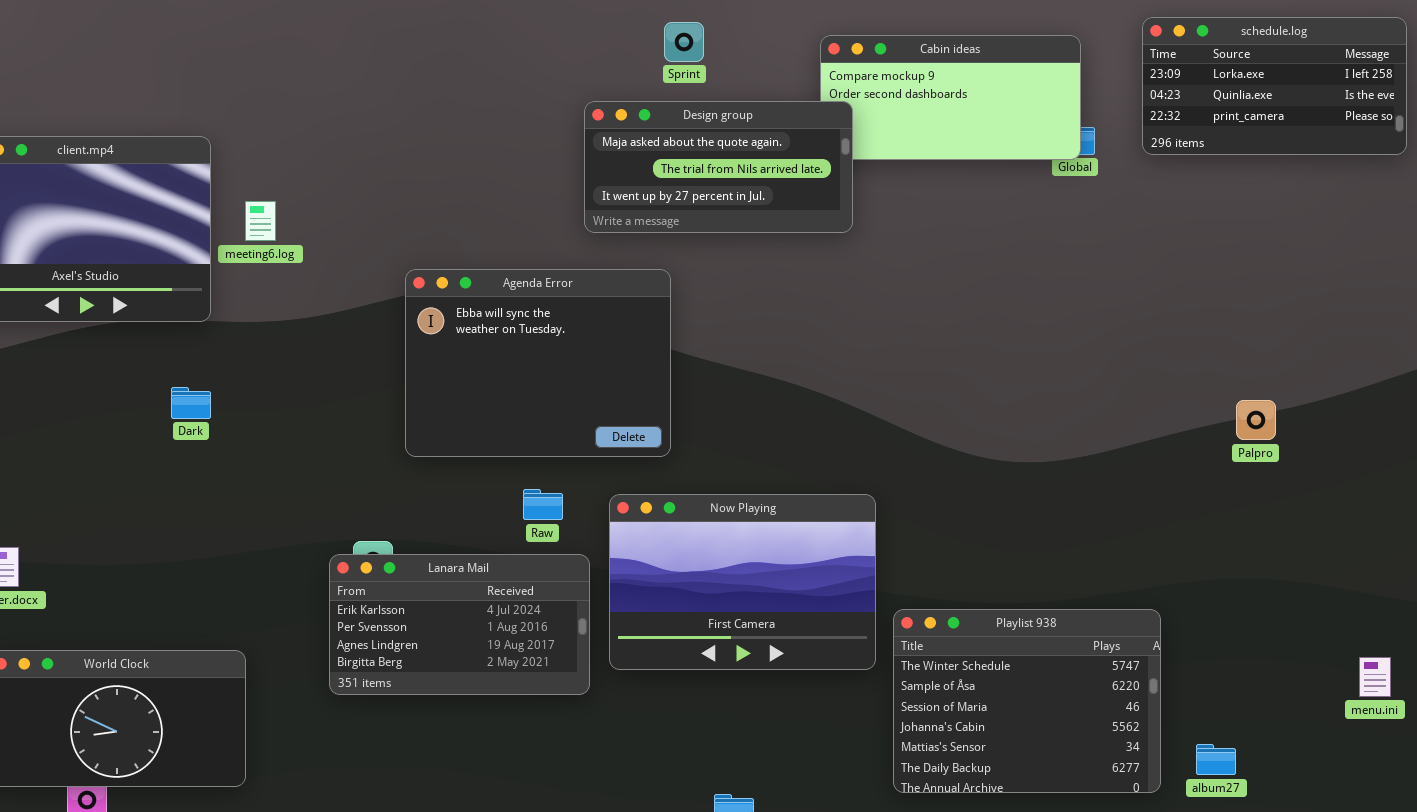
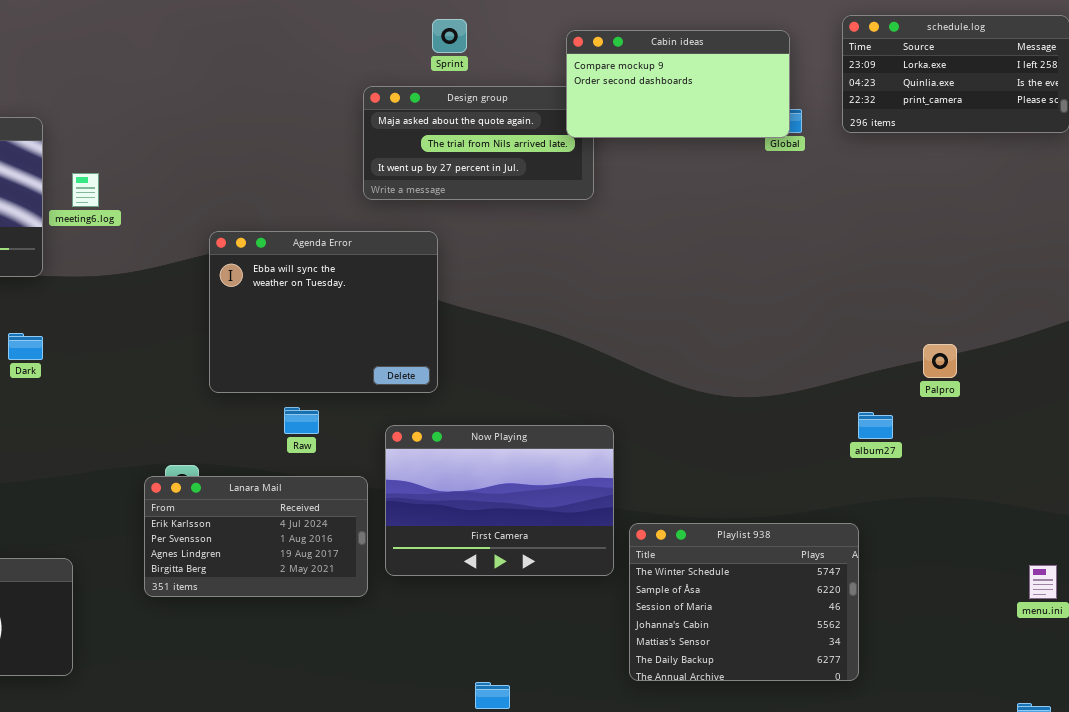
Cabin ideas: [820,35,1081,160] -> [566,30,790,138], raised
Raw: [523,489,563,520] -> [284,407,319,434], moved
album27: [1196,744,1236,775] -> [858,412,893,439], moved

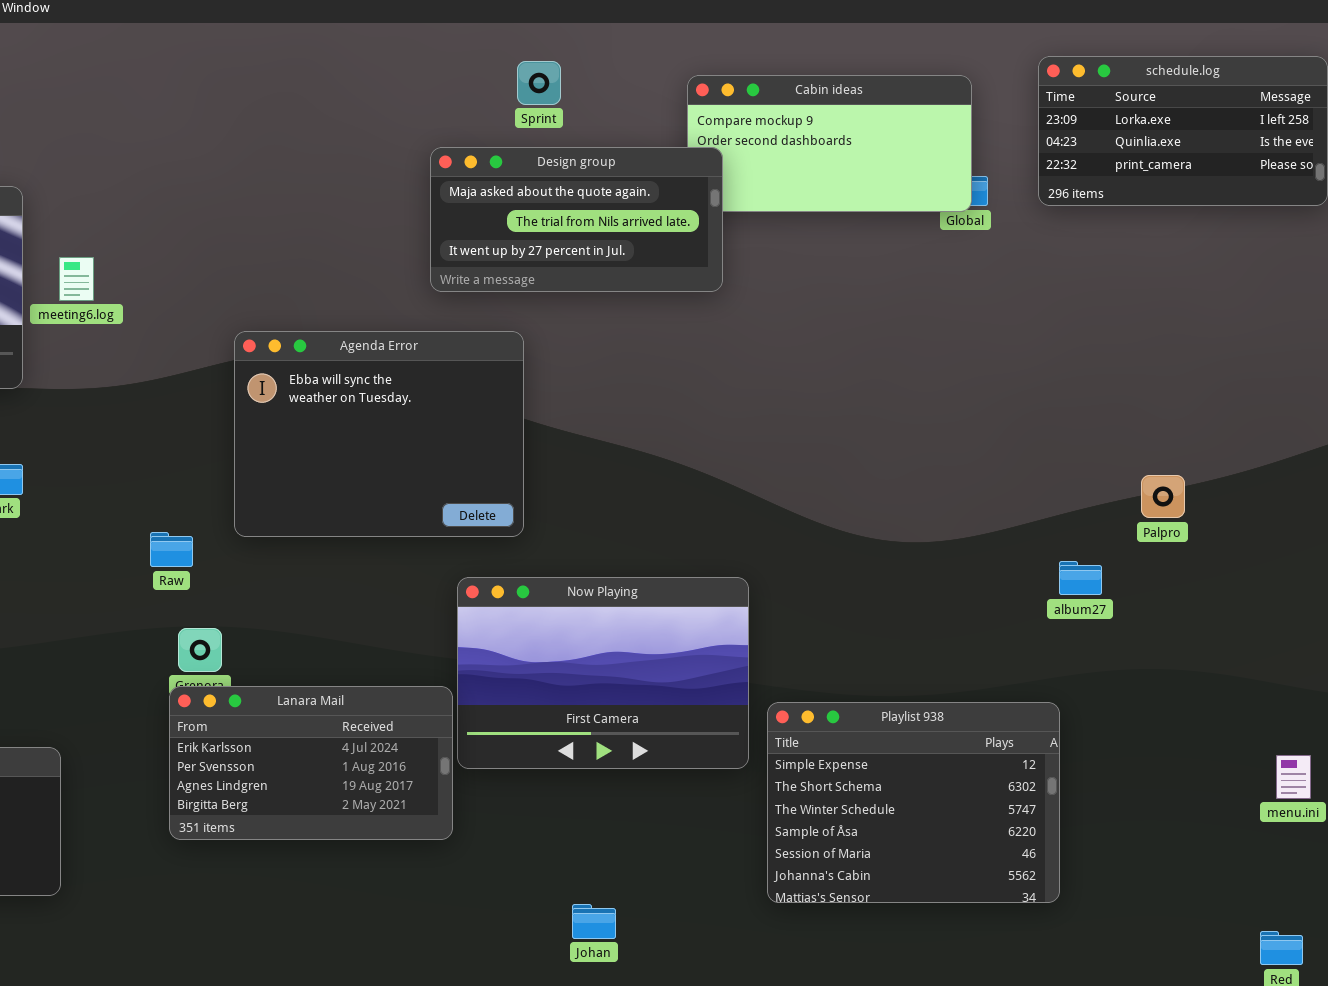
Design group: [363,86,594,200] -> [430,147,723,292], raised
Raw: [284,407,319,434] -> [150,532,193,567], moved
Lanara Mail: [144,476,368,597] -> [169,686,453,840], moved
Playlist 938: [629,523,859,681] -> [767,702,1060,903], scrolled up 2 rows

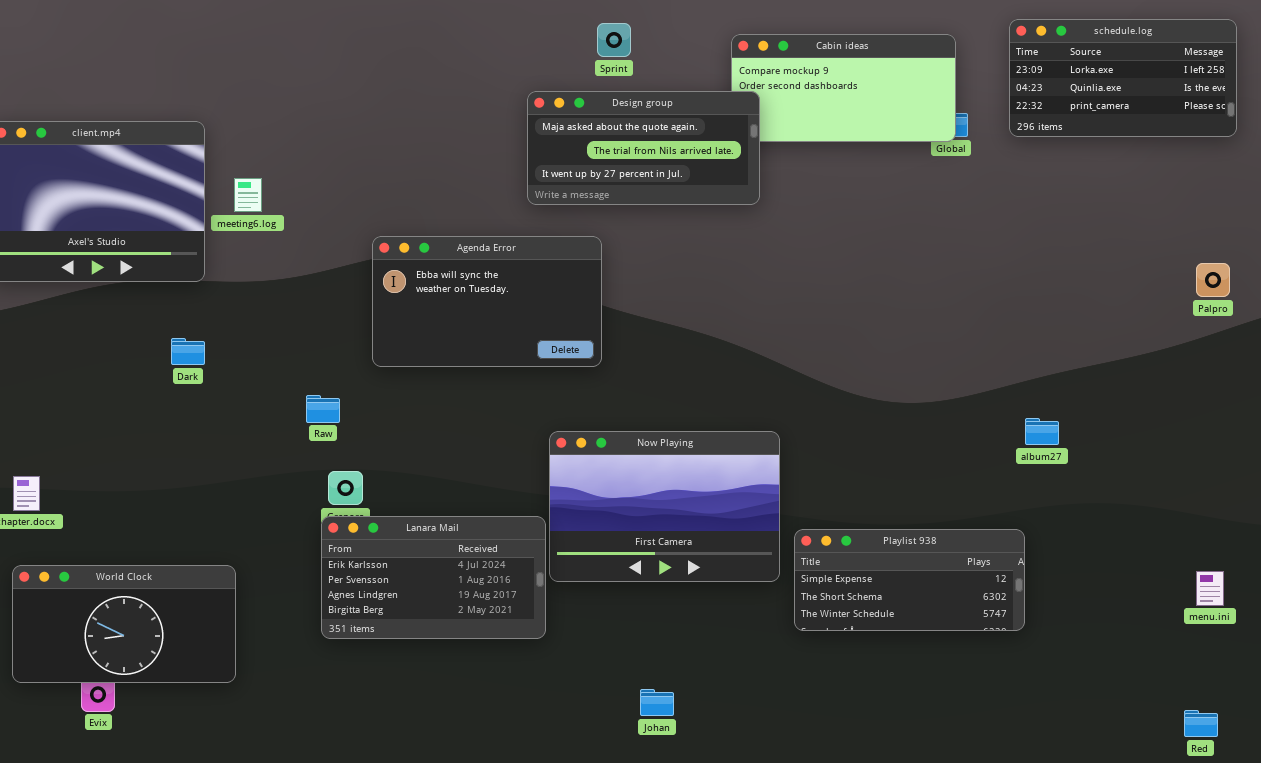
Agenda Error: [234,331,524,537] -> [372,236,602,367], resized
Palpro: [1141,475,1185,518] -> [1196,263,1230,297], moved
Playlist 938: [767,702,1060,903] -> [794,529,1025,631], resized

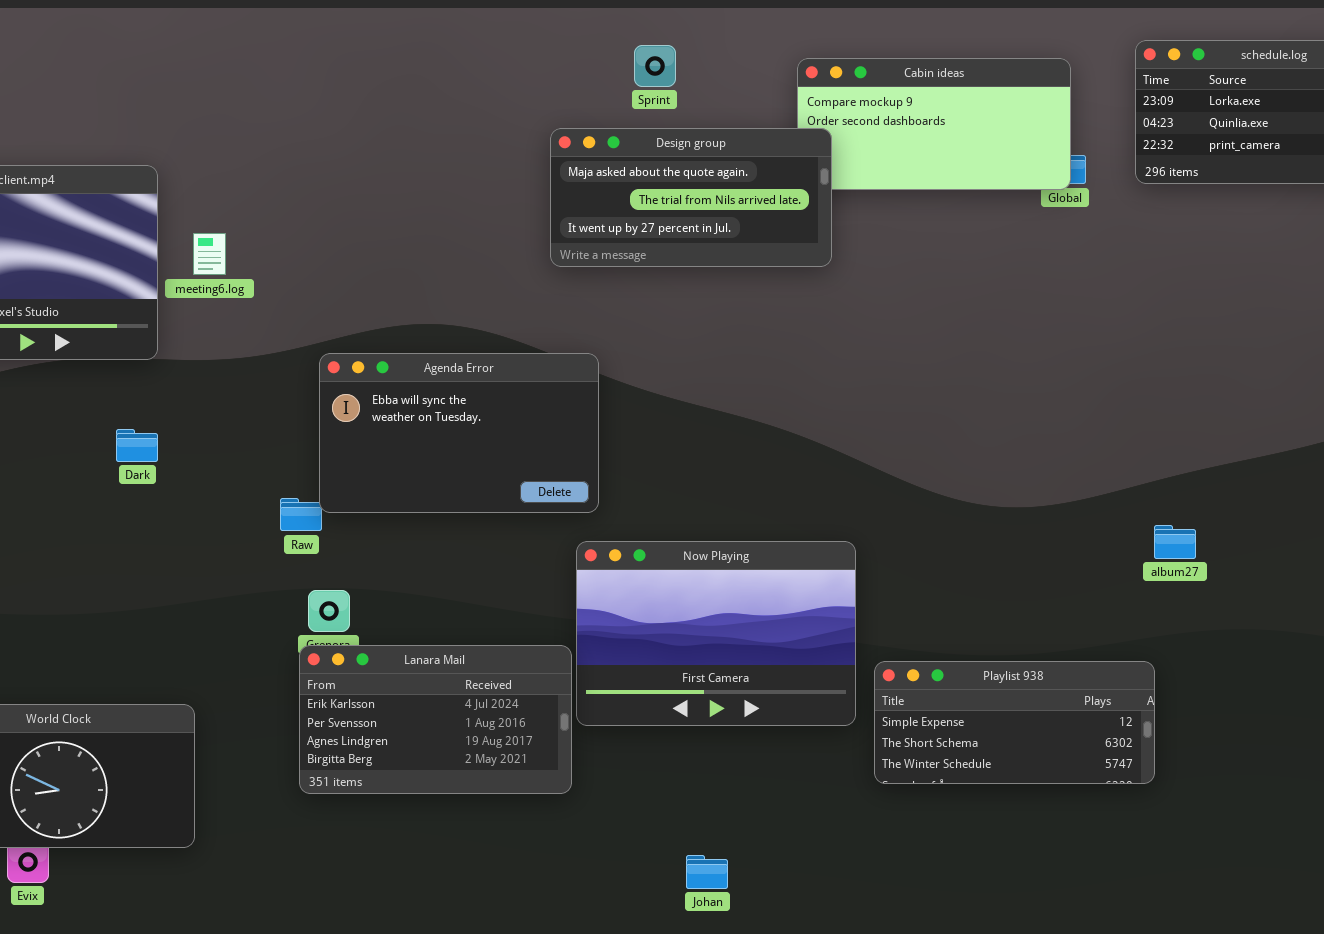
Agenda Error: [372,236,602,367] -> [319,353,599,513], moved

